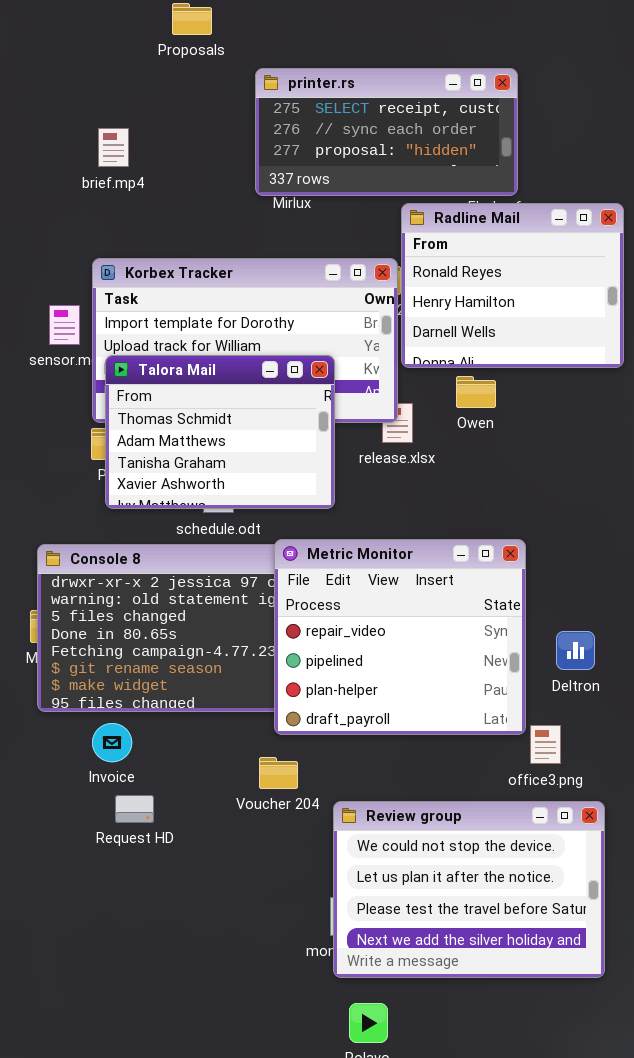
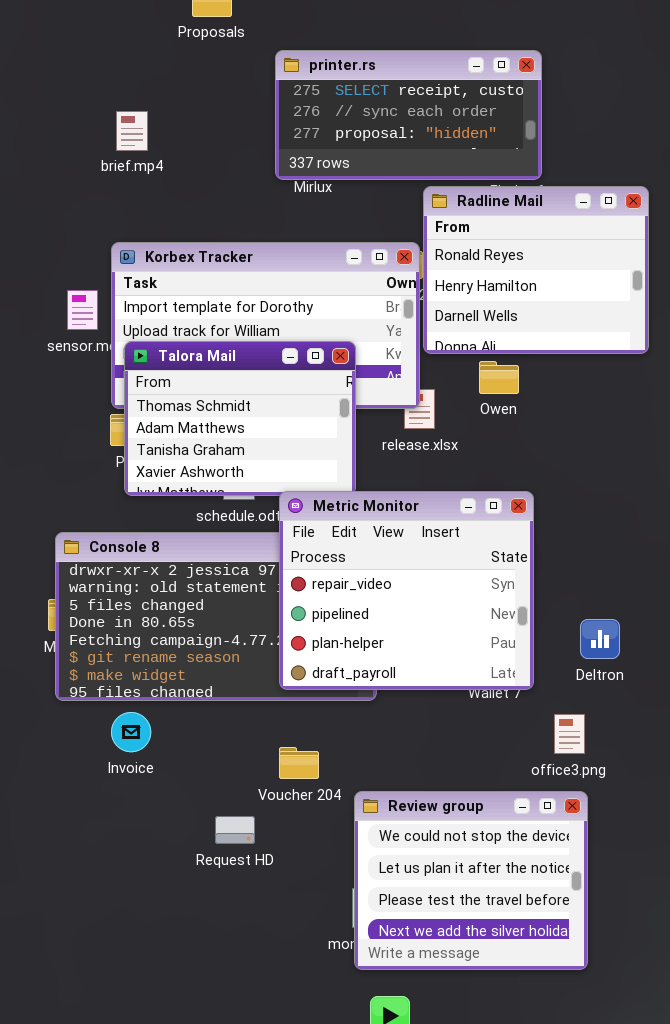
Metric Monitor: [274,539,526,735] -> [279,491,534,690], moved
Request HD: [115,795,154,823] -> [215,816,255,844], moved
Review group: [333,801,605,978] -> [354,791,588,970], resized

